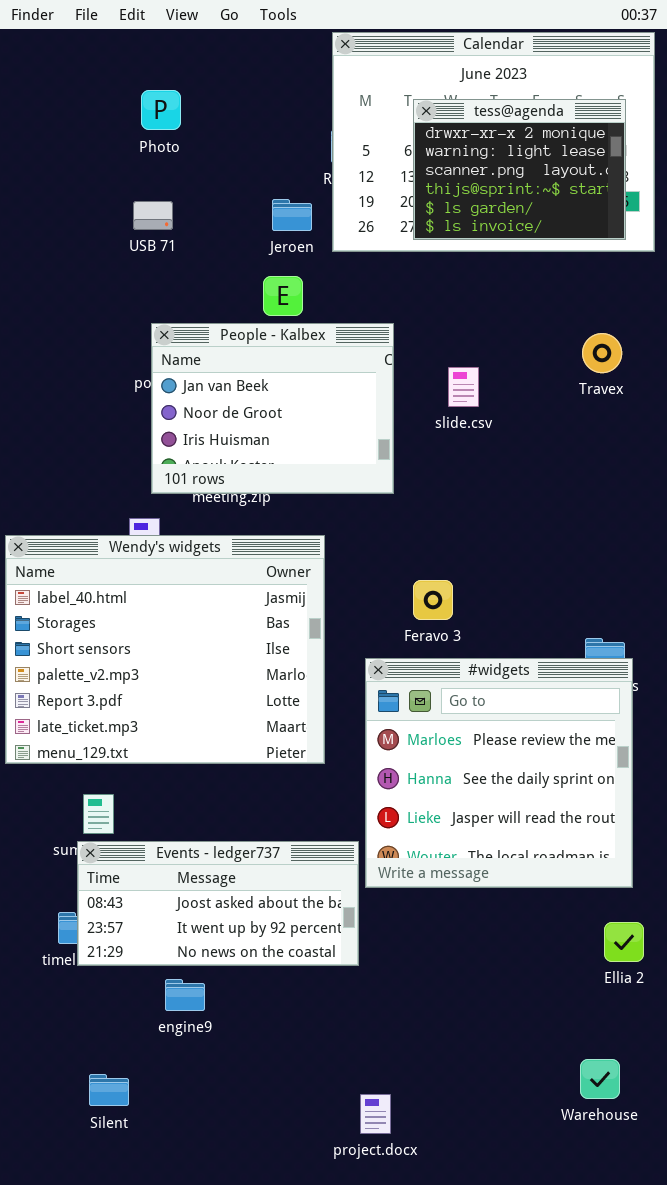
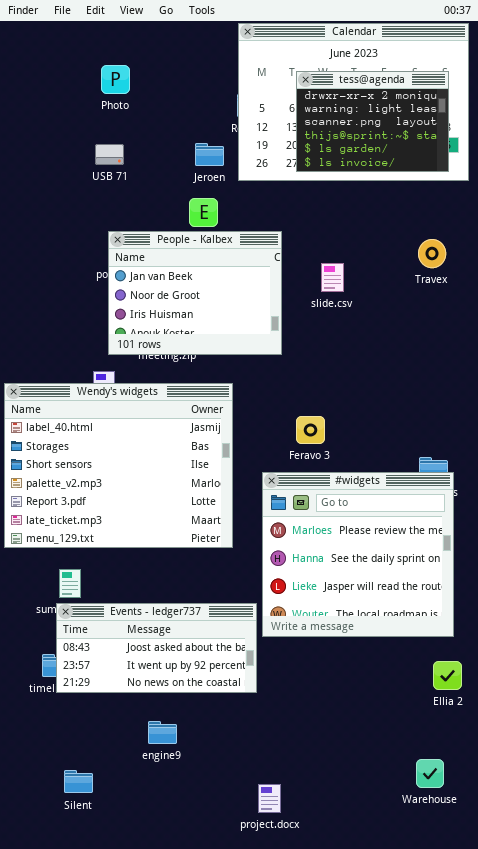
engine9: [165,979,205,1011] -> [148,721,177,744], moved

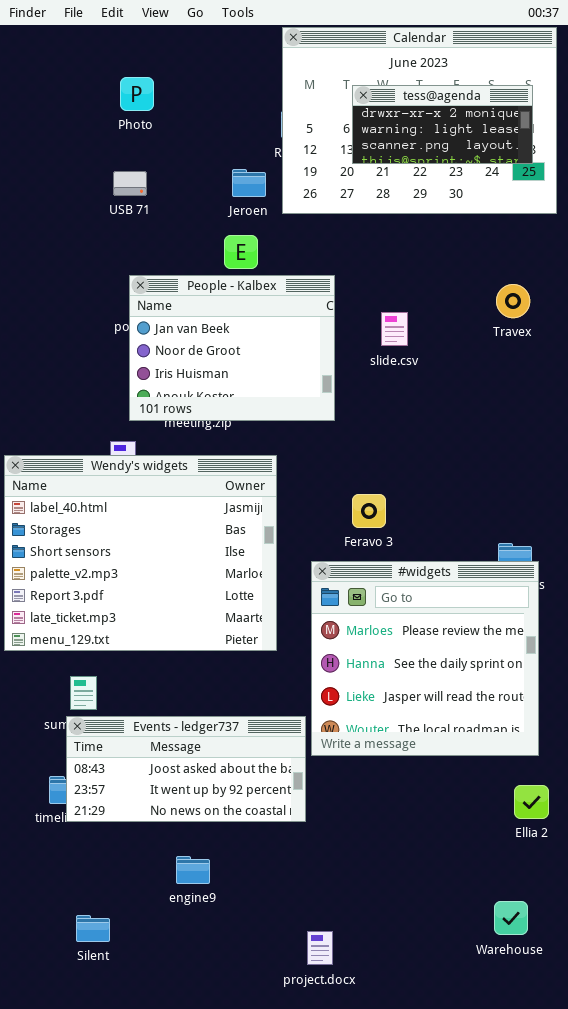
tess@agenda: [296,71,449,172] -> [352,85,533,164], resized

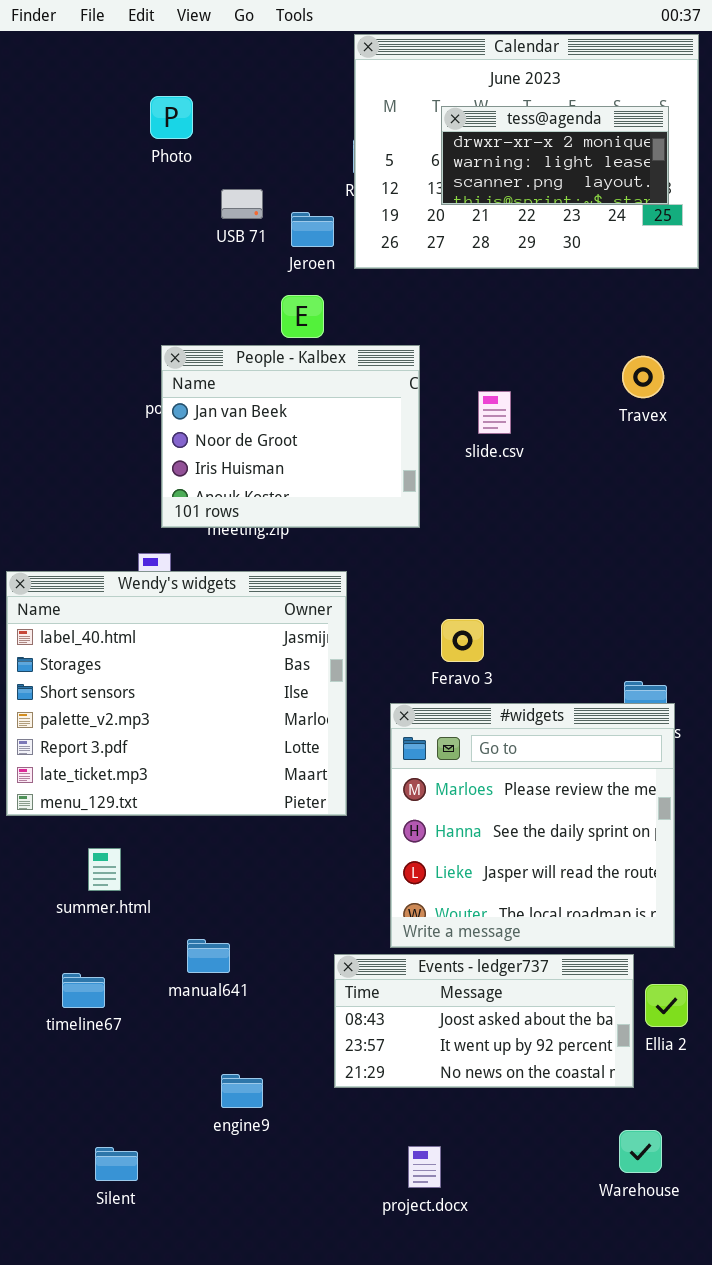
USB 71: [113,171,147,196] -> [221,189,263,219], moved
Events - ledger737: [66,716,306,822] -> [334,954,634,1088], moved
project.docx: [307,931,333,965] -> [408,1146,441,1188], moved

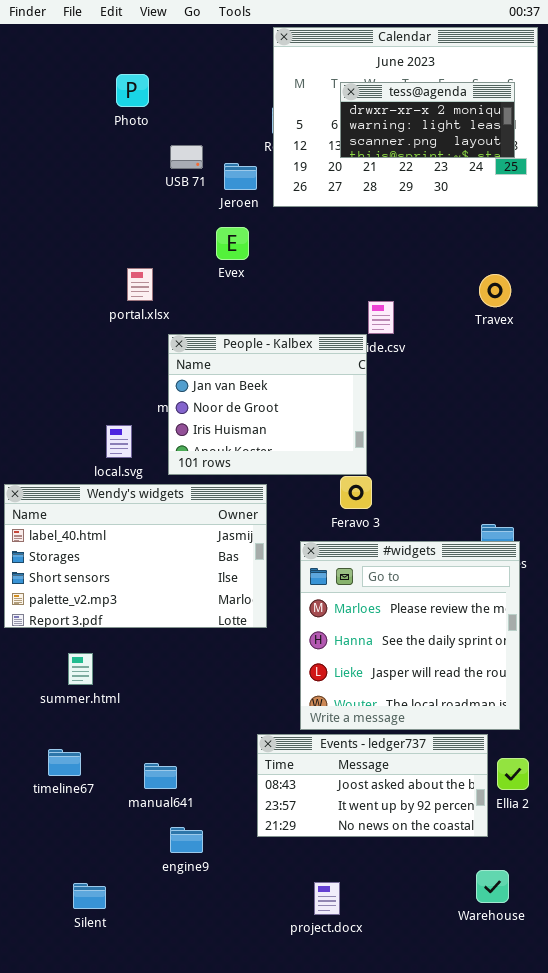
People - Kalbex: [161,345,420,528] -> [168,334,367,475], moved
Wendy's widgets: [6,571,347,816] -> [4,484,267,628], resized
manual641: [187,939,230,973] -> [144,763,177,789], moved

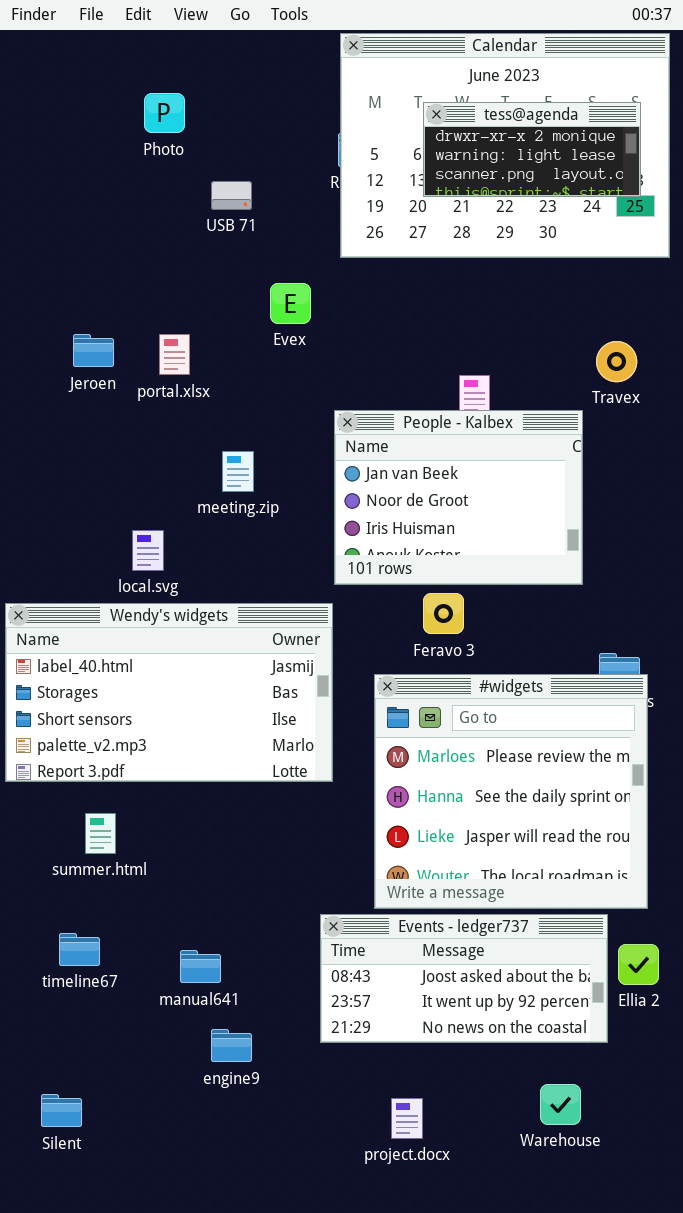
Jeroen: [224,163,257,190] -> [73,334,114,367], moved
People - Kalbex: [168,334,367,475] -> [334,410,583,585], moved
Warehouse: [476,870,509,903] -> [540,1084,581,1125], moved
Silent: [73,883,106,909] -> [41,1094,82,1127], moved

